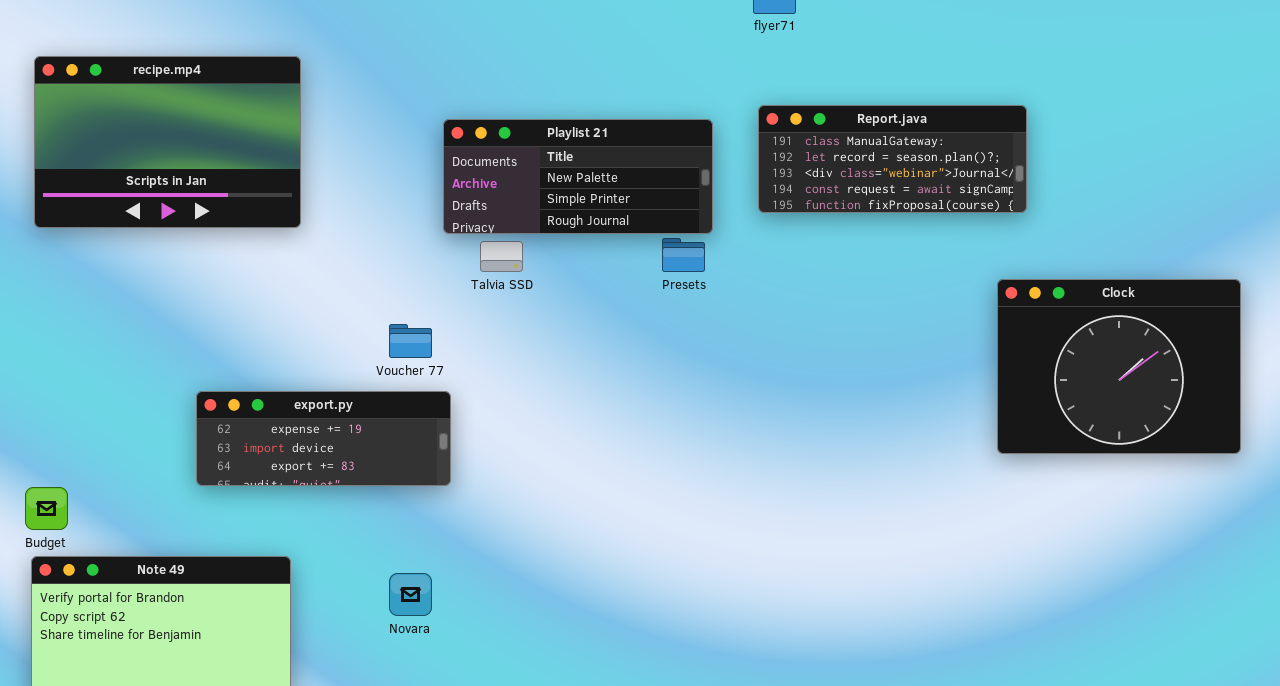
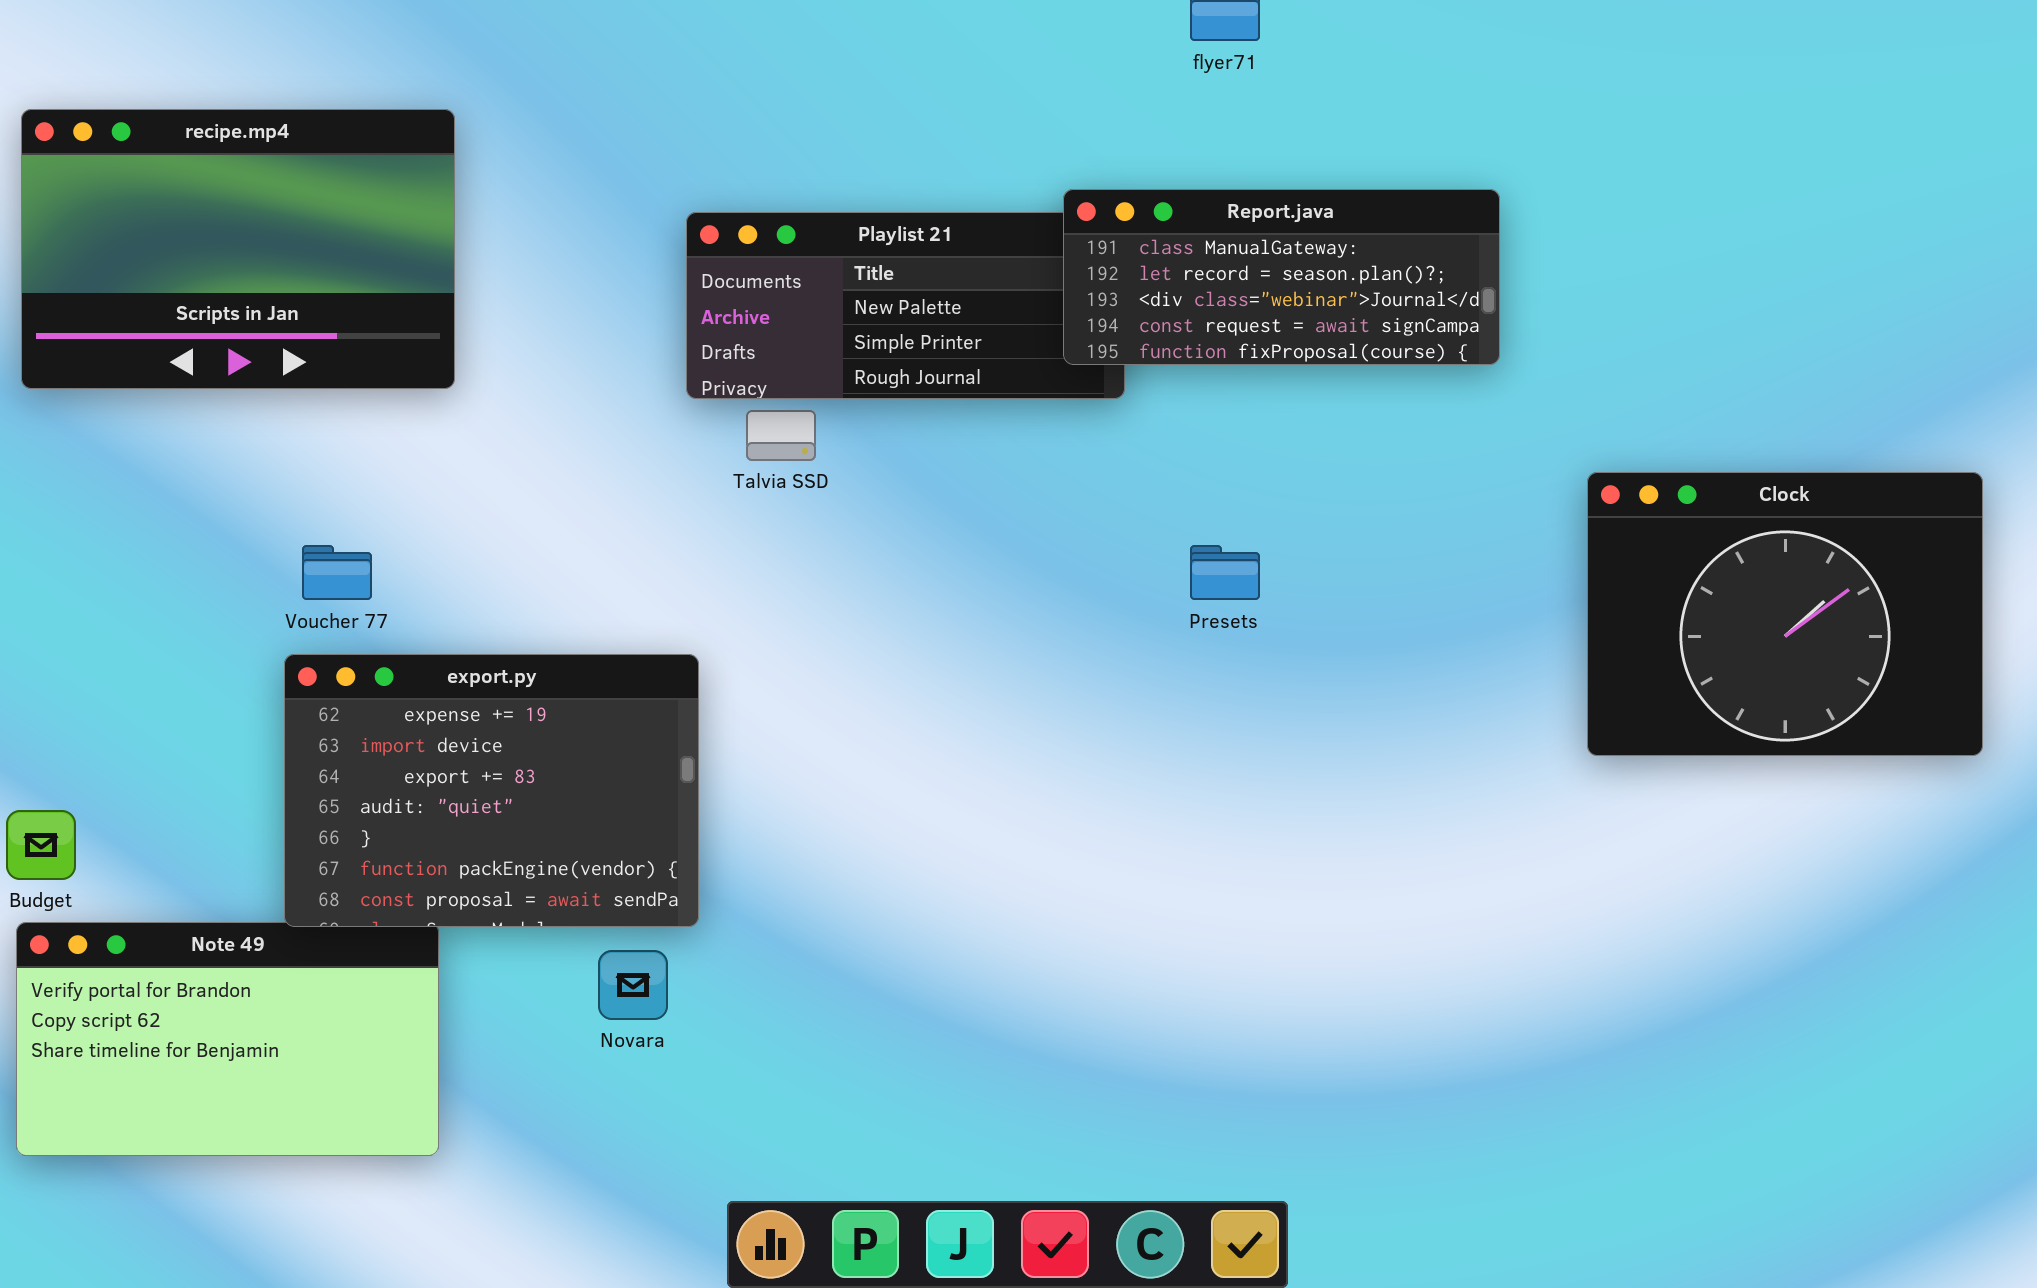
Report.java: [758,105,1027,213] -> [1063,189,1500,365], moved
Presets: [662,238,705,272] -> [1190,545,1260,600], moved
Voucher 77: [389,324,432,358] -> [302,545,372,600], moved
export.py: [196,391,451,486] -> [284,654,699,927], resized

